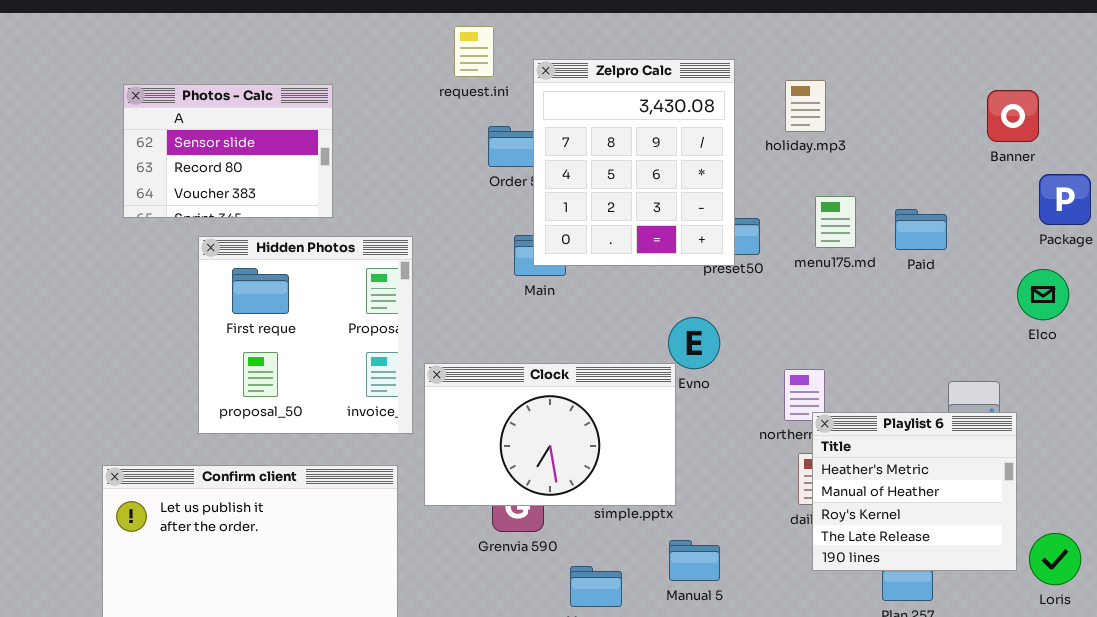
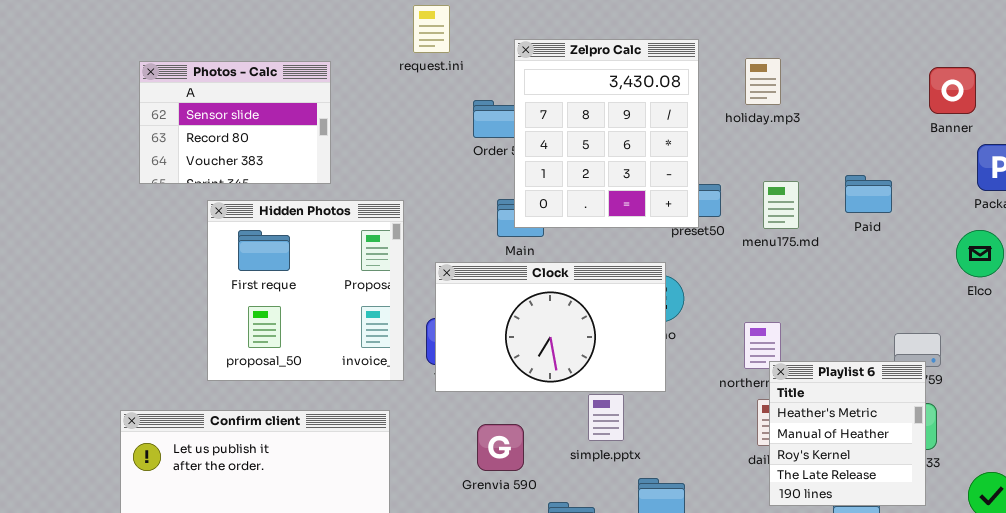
request.ini: [454,26,494,77] -> [413,5,450,53], moved
menu175.md: [815,196,856,248] -> [763,181,799,229], moved
Clock: [424,363,676,506] -> [435,262,666,392], moved
Playlist 6: [812,412,1017,571] -> [769,361,926,506], resized

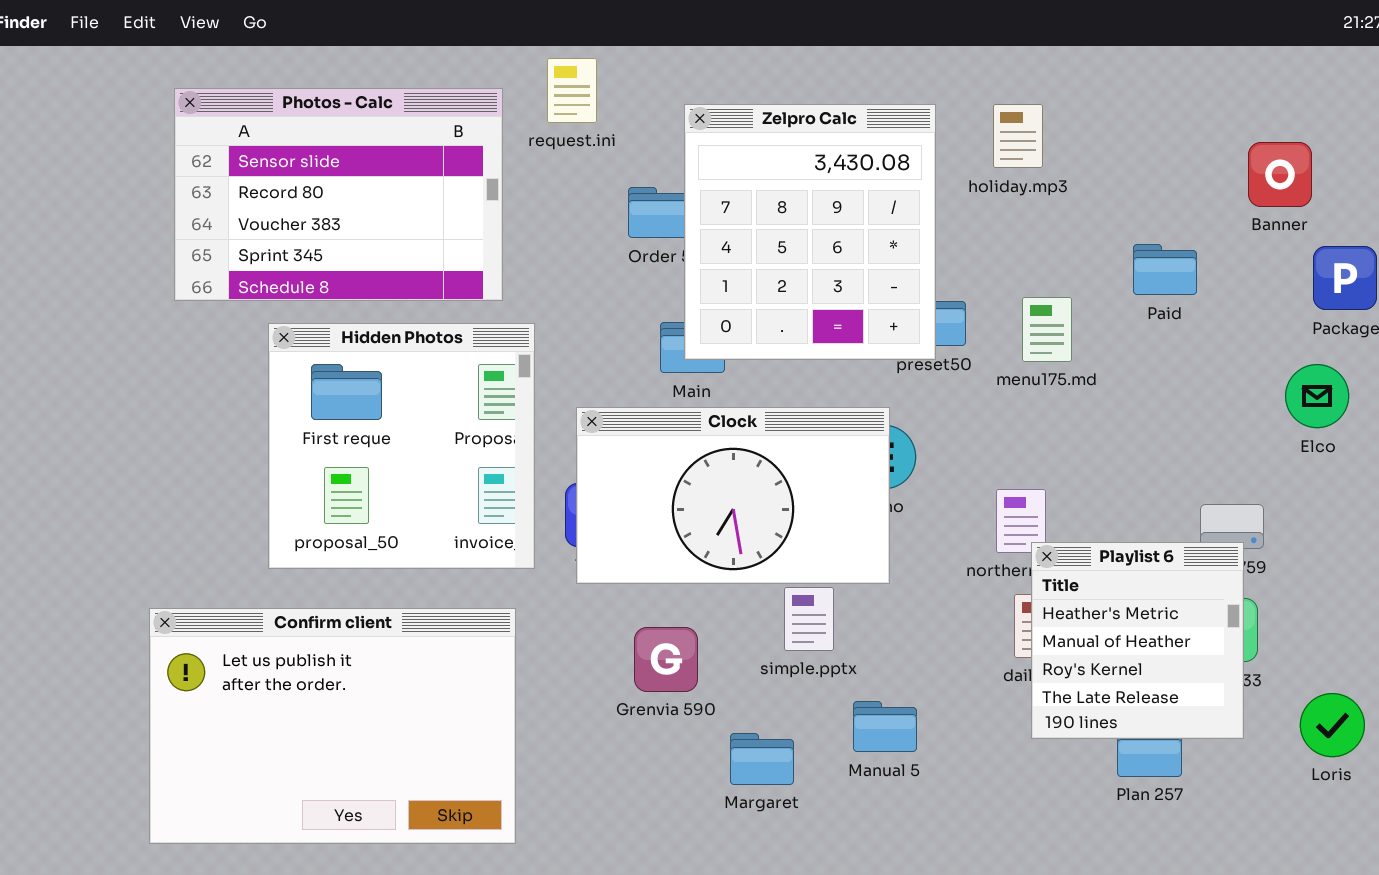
holiday.mp3: [745,58,781,105] -> [993,104,1043,168], moved
Photos - Calc: [139,61,331,184] -> [174,88,503,301], resized
Paid: [845,175,892,213] -> [1133,244,1197,295], moved

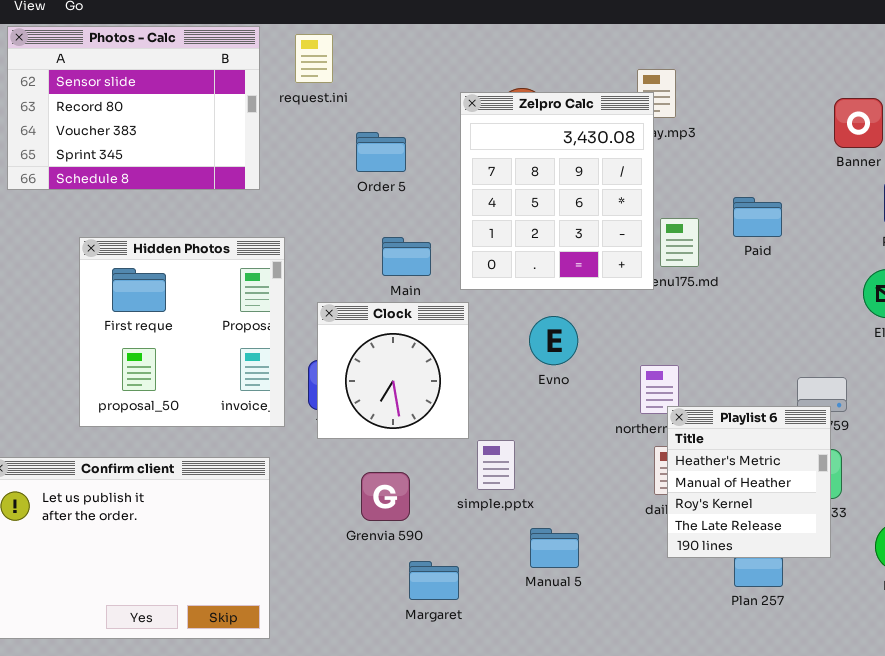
Photos - Calc: [174,88,503,301] -> [7,26,260,190], moved
Zelpro Calc: [684,104,936,360] -> [460,92,654,290], moved
Paid: [1133,244,1197,295] -> [733,197,782,237], moved
Clock: [576,407,890,584] -> [317,302,469,439], resized
Margaret: [730,733,794,785] -> [409,561,459,600], moved

